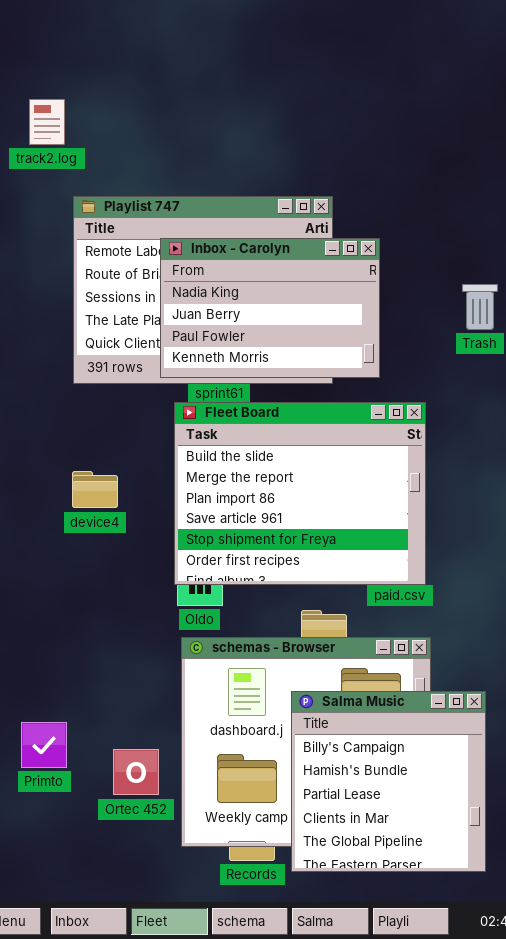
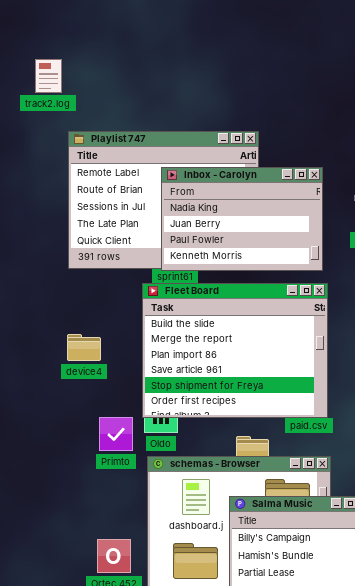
Inbox - Carolyn: [160,238,380,378] -> [161,167,323,271], moved
Primto: [21,722,67,768] -> [99,417,133,451], moved

